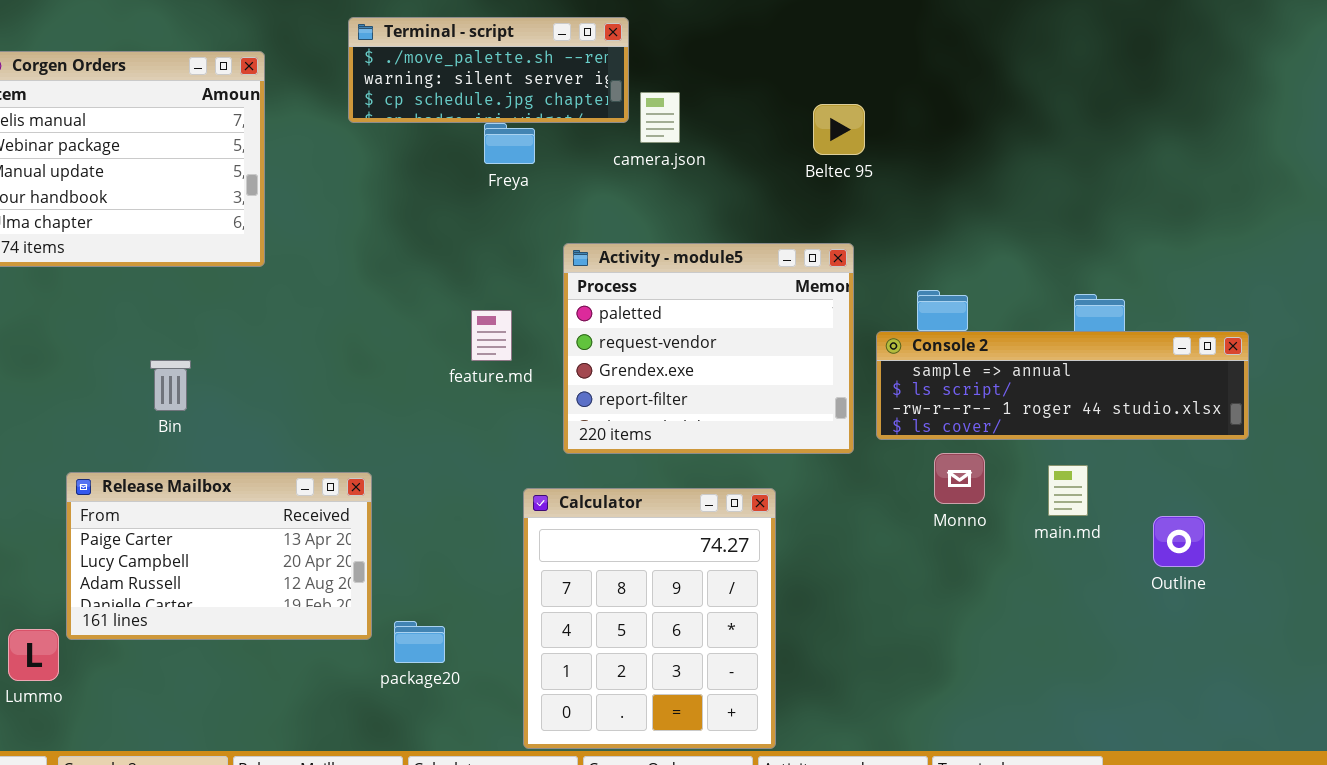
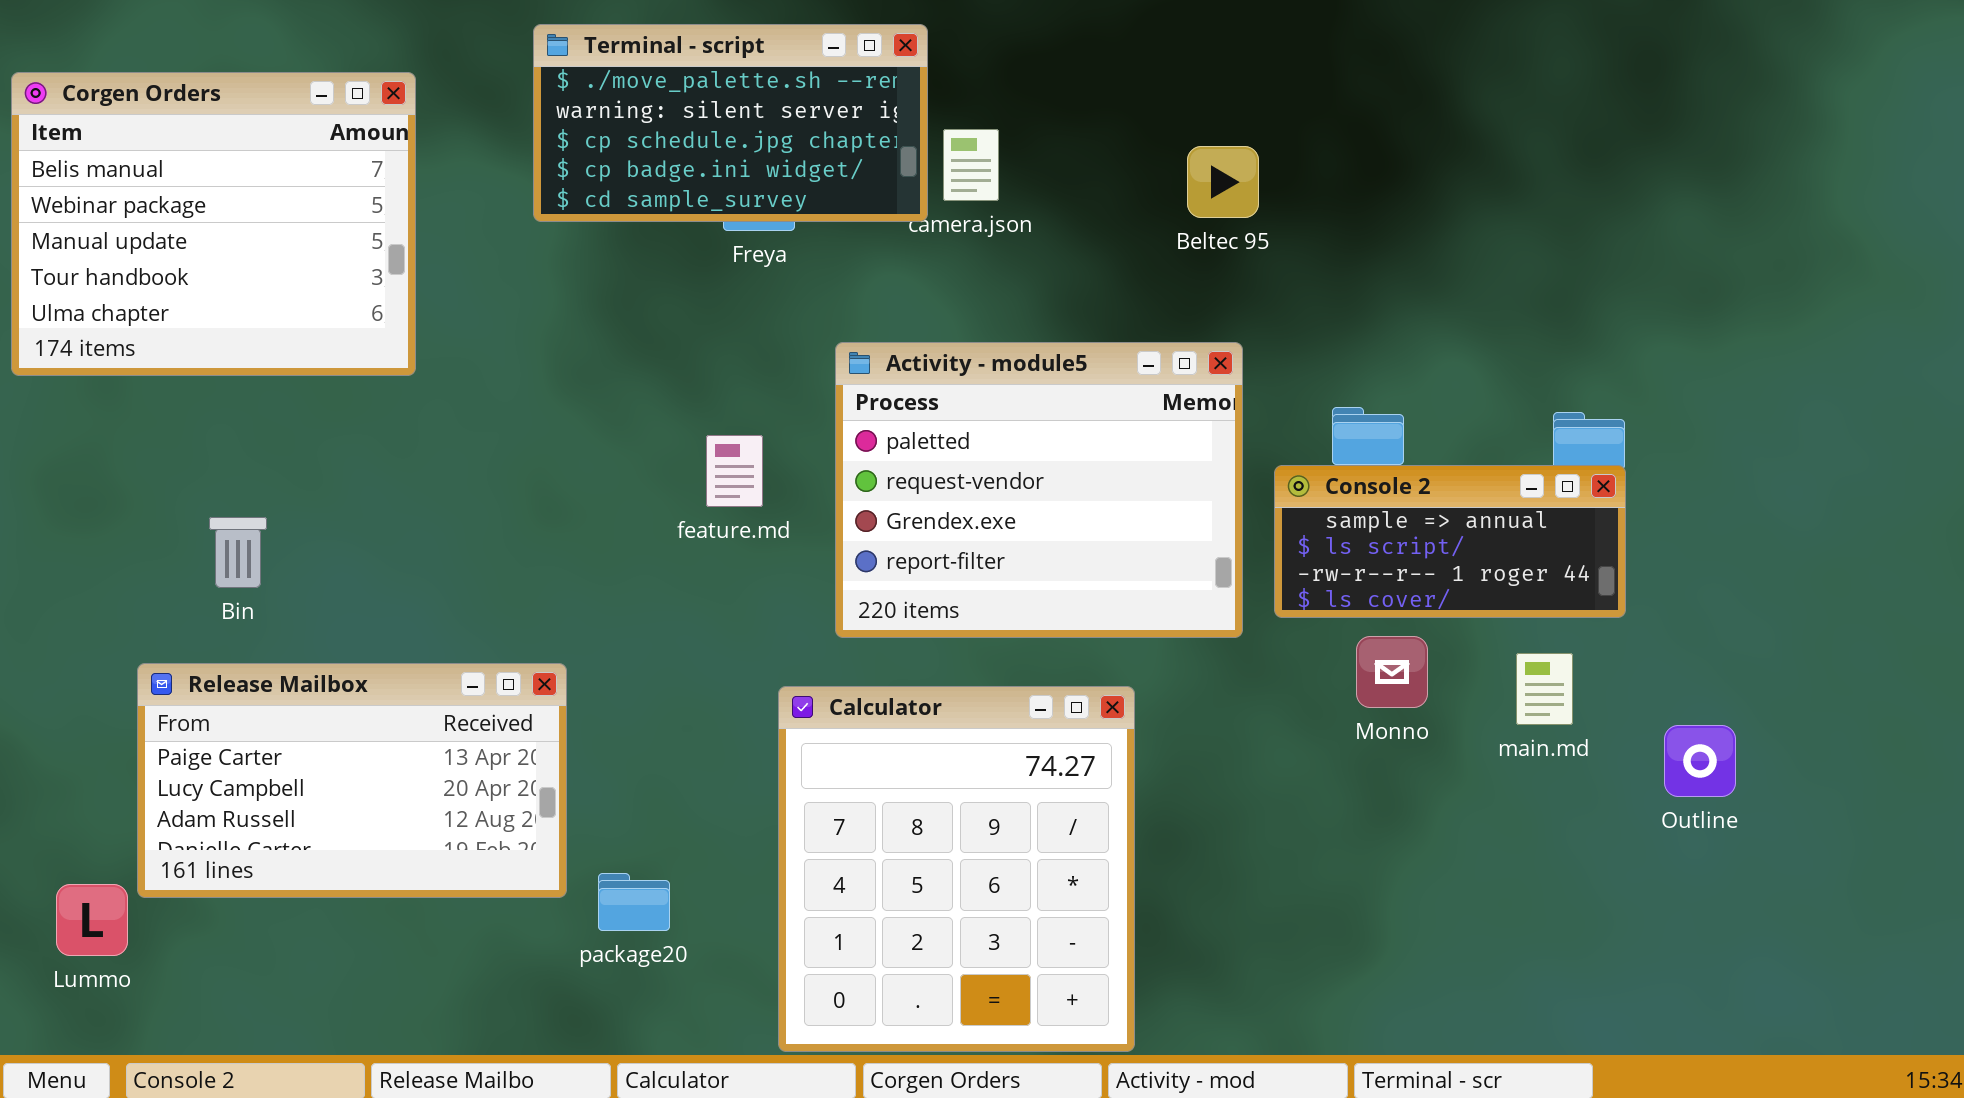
Terminal - script: [348,17,629,123] -> [533,24,928,222], resized
Console 2: [876,331,1249,440] -> [1274,465,1626,618], resized
Bin: [150,360,191,411] -> [209,517,267,588], moved

